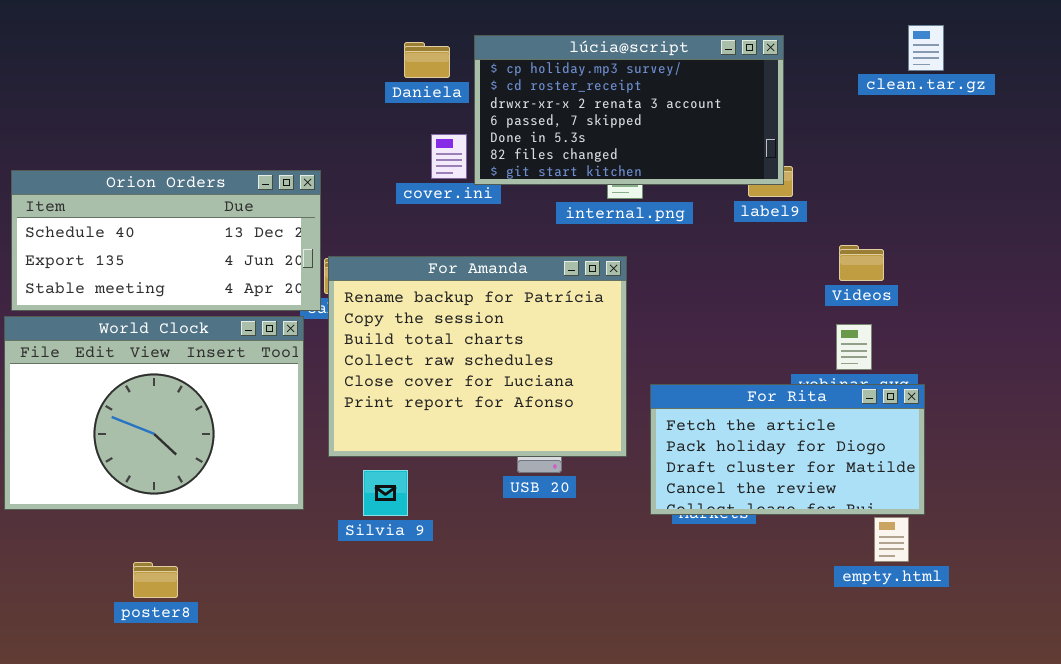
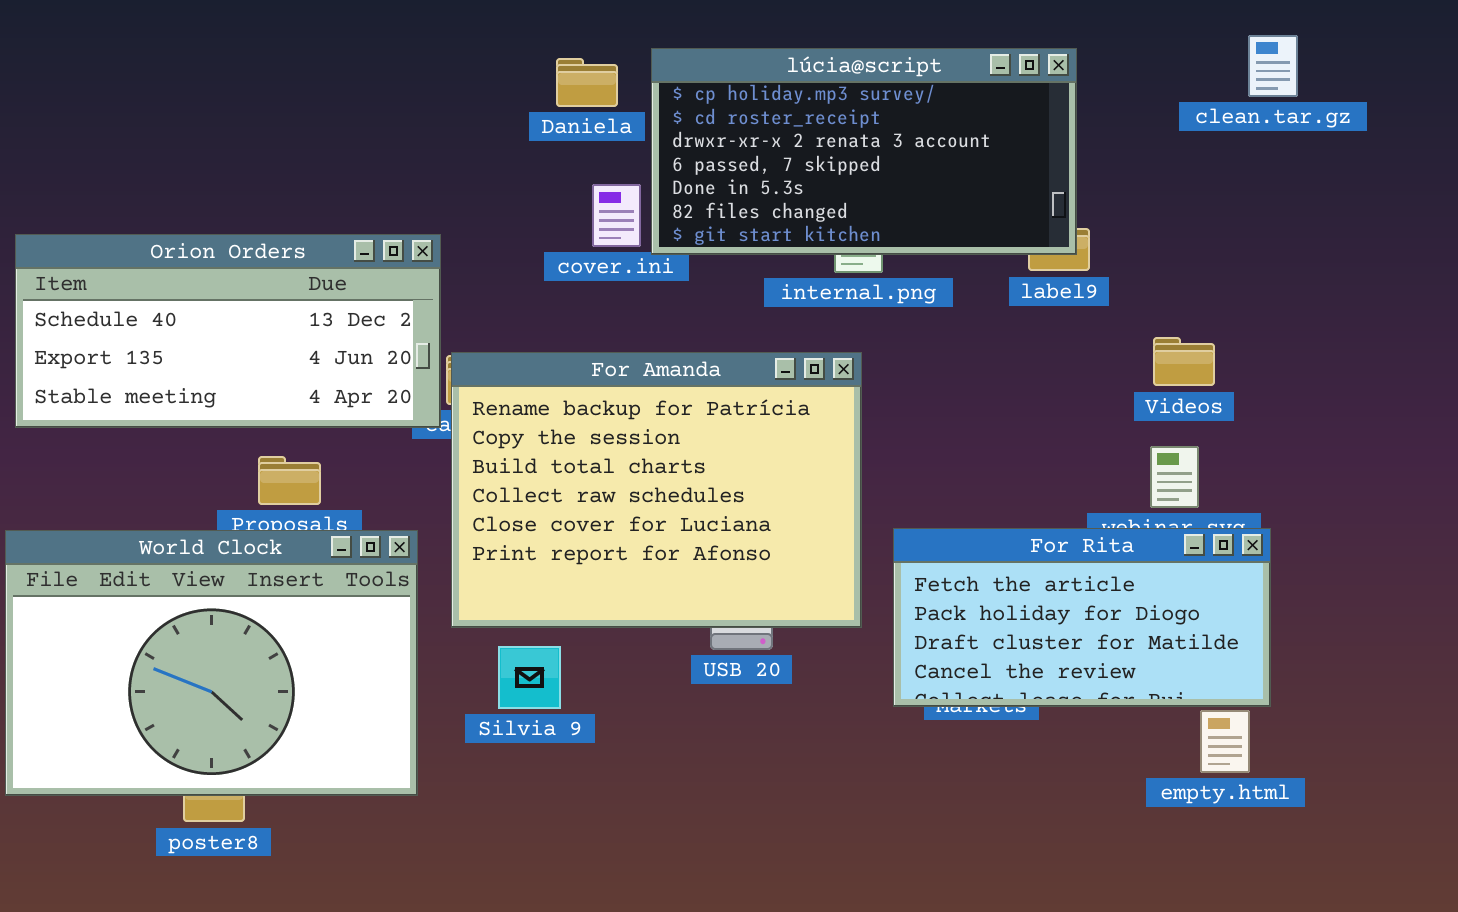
World Clock: [4,316,304,510] -> [5,530,418,796], moved

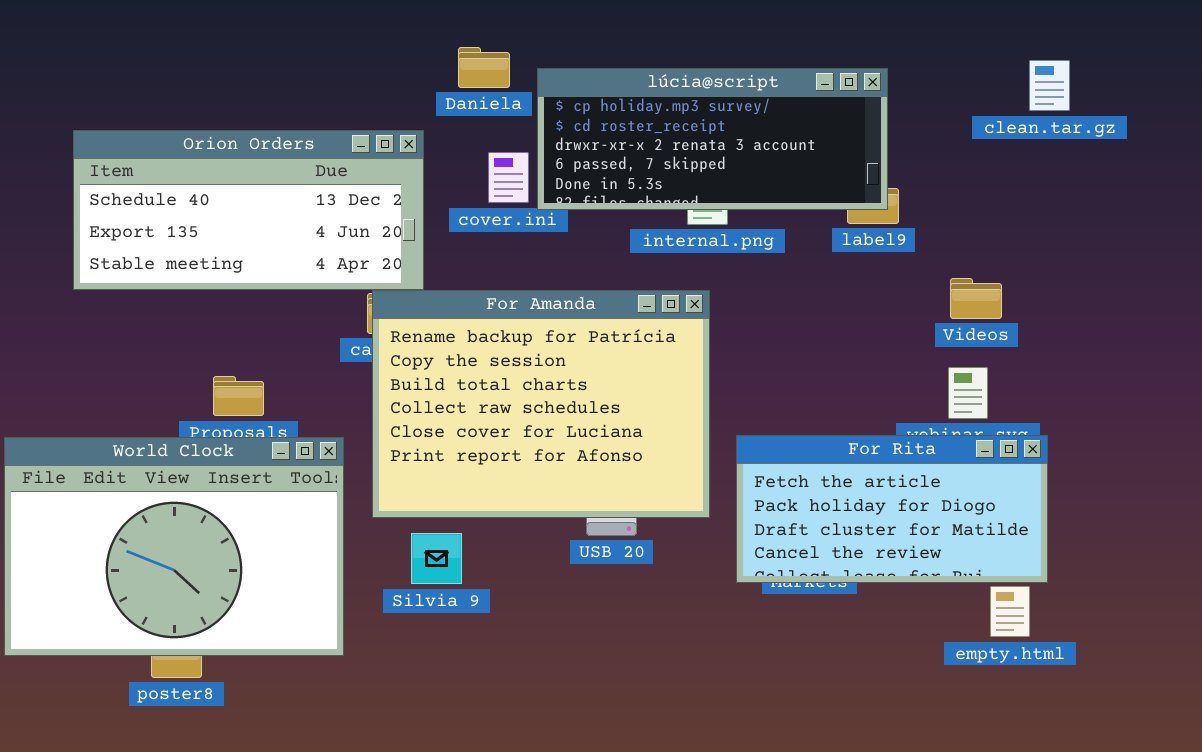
clean.tar.gz: [1248,35,1298,97] -> [1029,60,1070,111], moved
lúcia@script: [651,48,1077,255] -> [537,68,888,210], resized
Orion Orders: [15,234,441,428] -> [73,130,424,290], moved

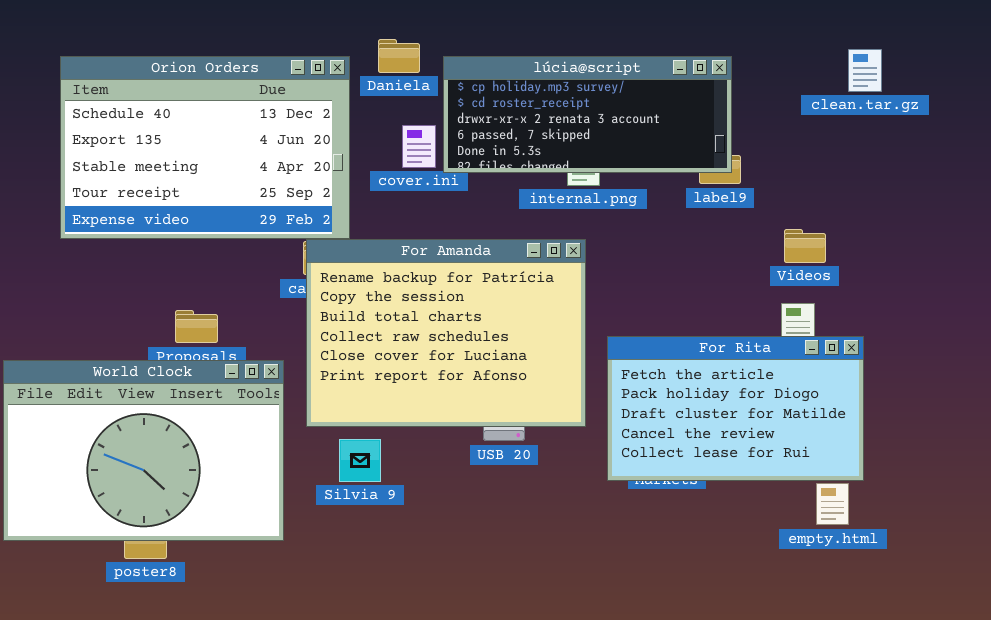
Orion Orders: [73,130,424,290] -> [60,56,350,239], resized
For Rita: [736,435,1048,583] -> [607,336,864,481], resized

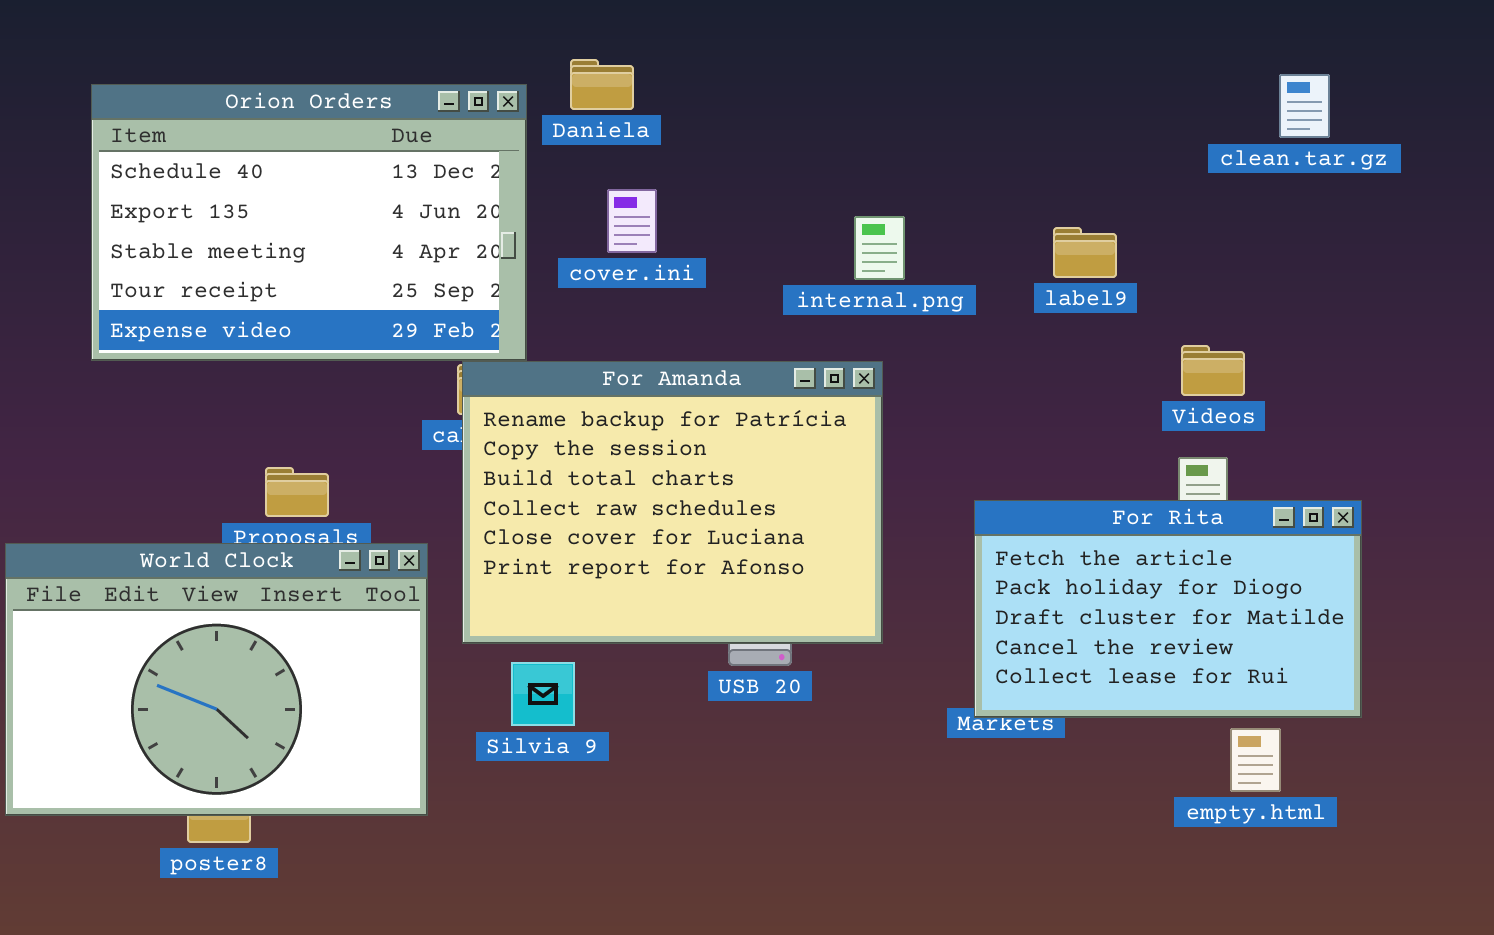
lúcia@script: [443,56,732,173] -> none, closed
For Rita: [607,336,864,481] -> [974,500,1362,718], moved

